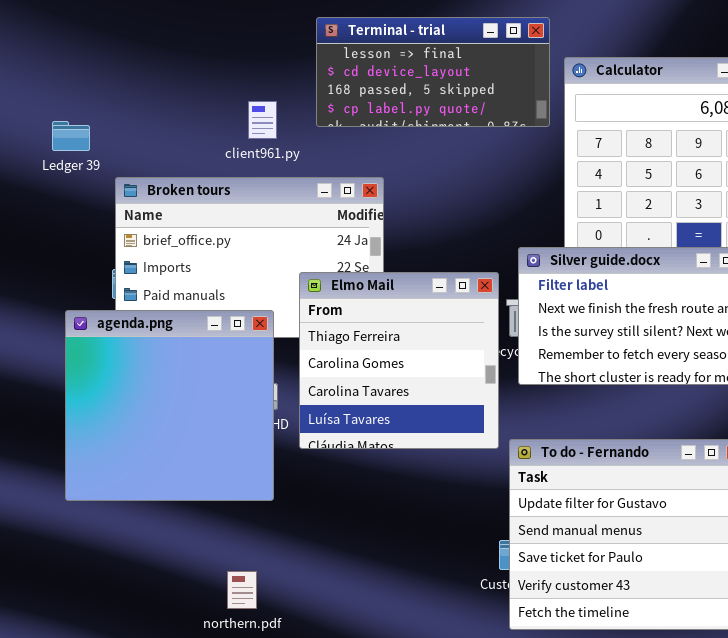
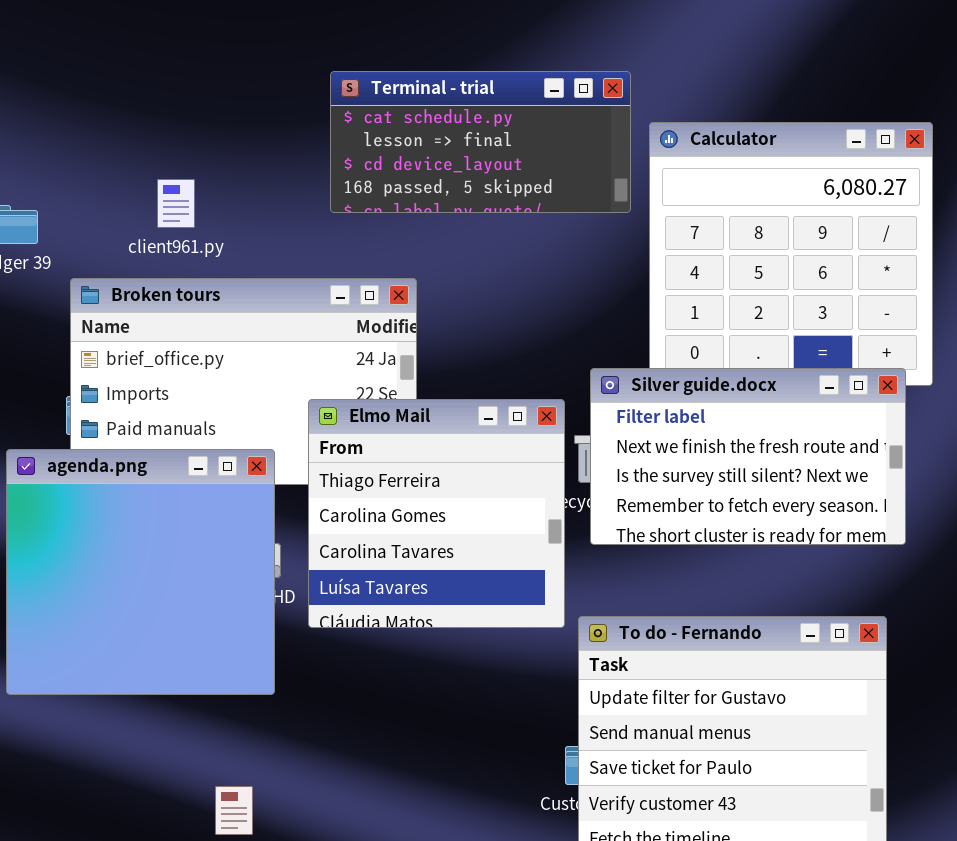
Terminal - trial: [316,17,550,127] -> [330,71,631,213], scrolled up 1 row
client961.py: [248,101,277,139] -> [157,179,195,228], moved

